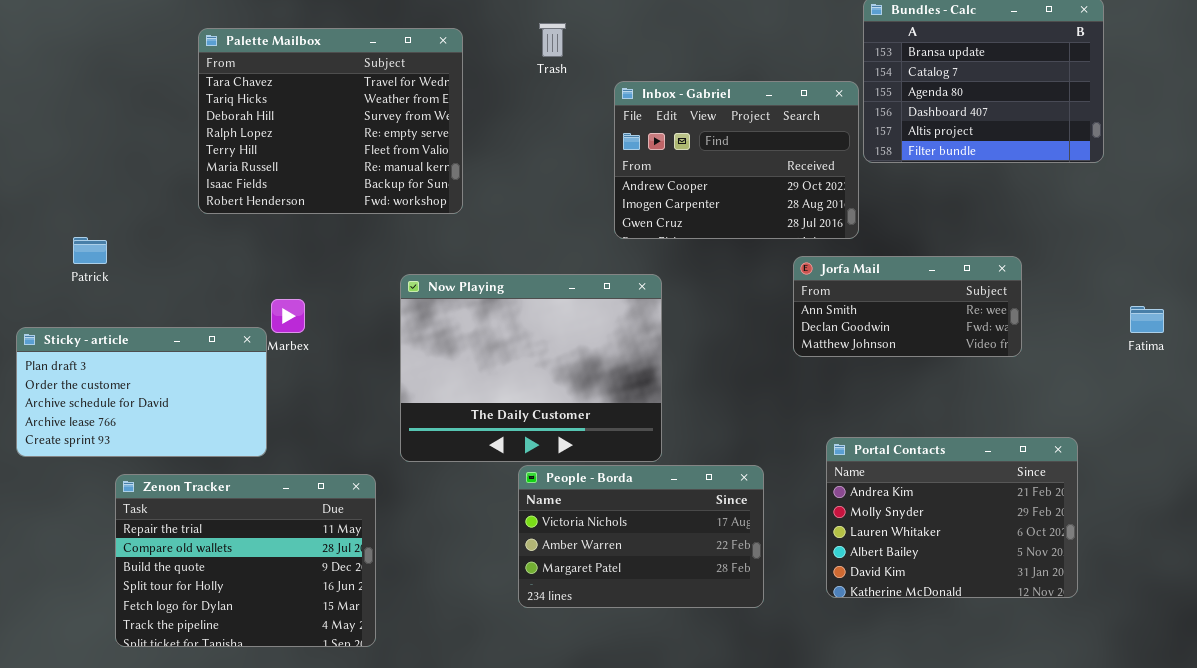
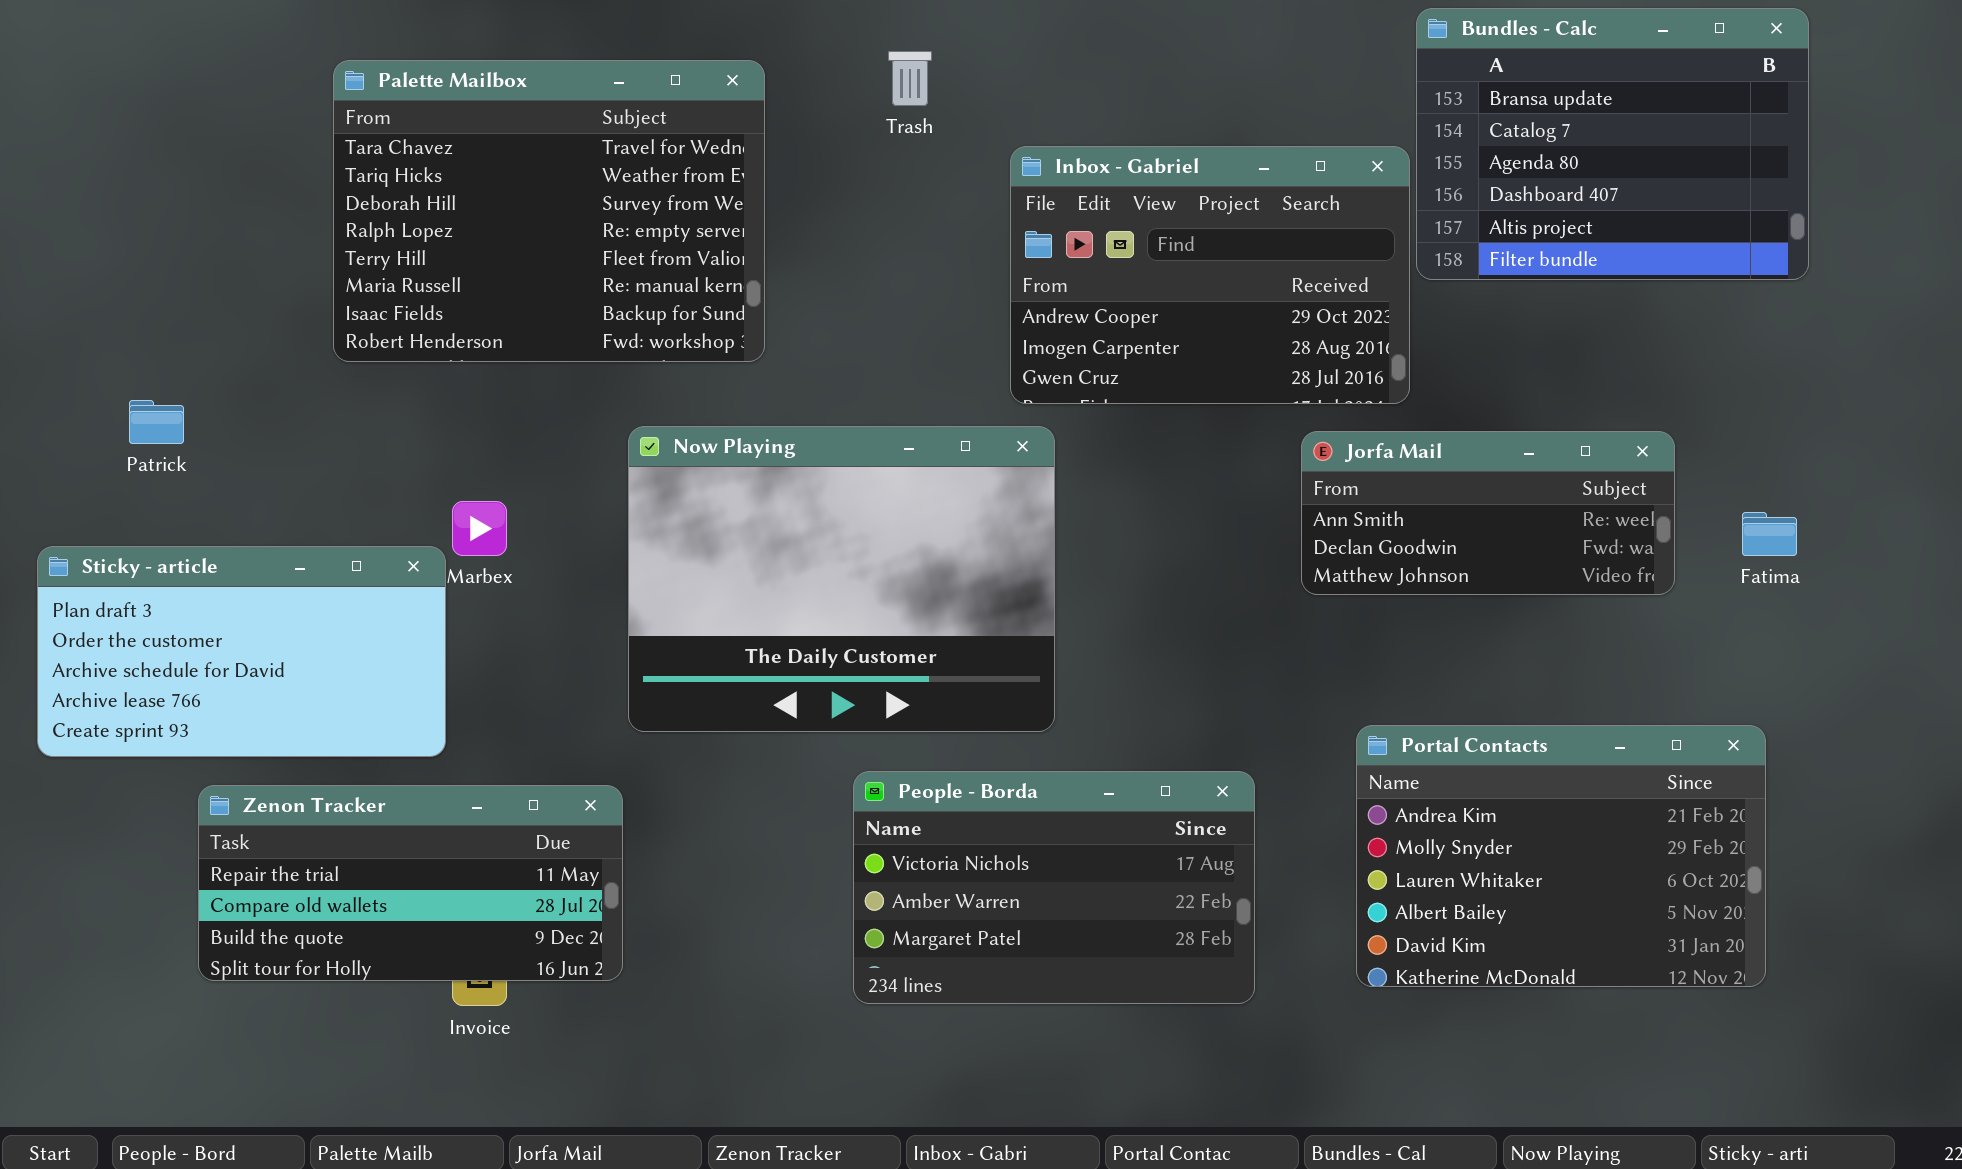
Now Playing: [400,274,662,462] -> [628,426,1055,732], moved
Fatima: [1130,306,1164,333] -> [1742,512,1797,556], moved
Zenon Tracker: [115,474,376,647] -> [198,785,623,981], resized

